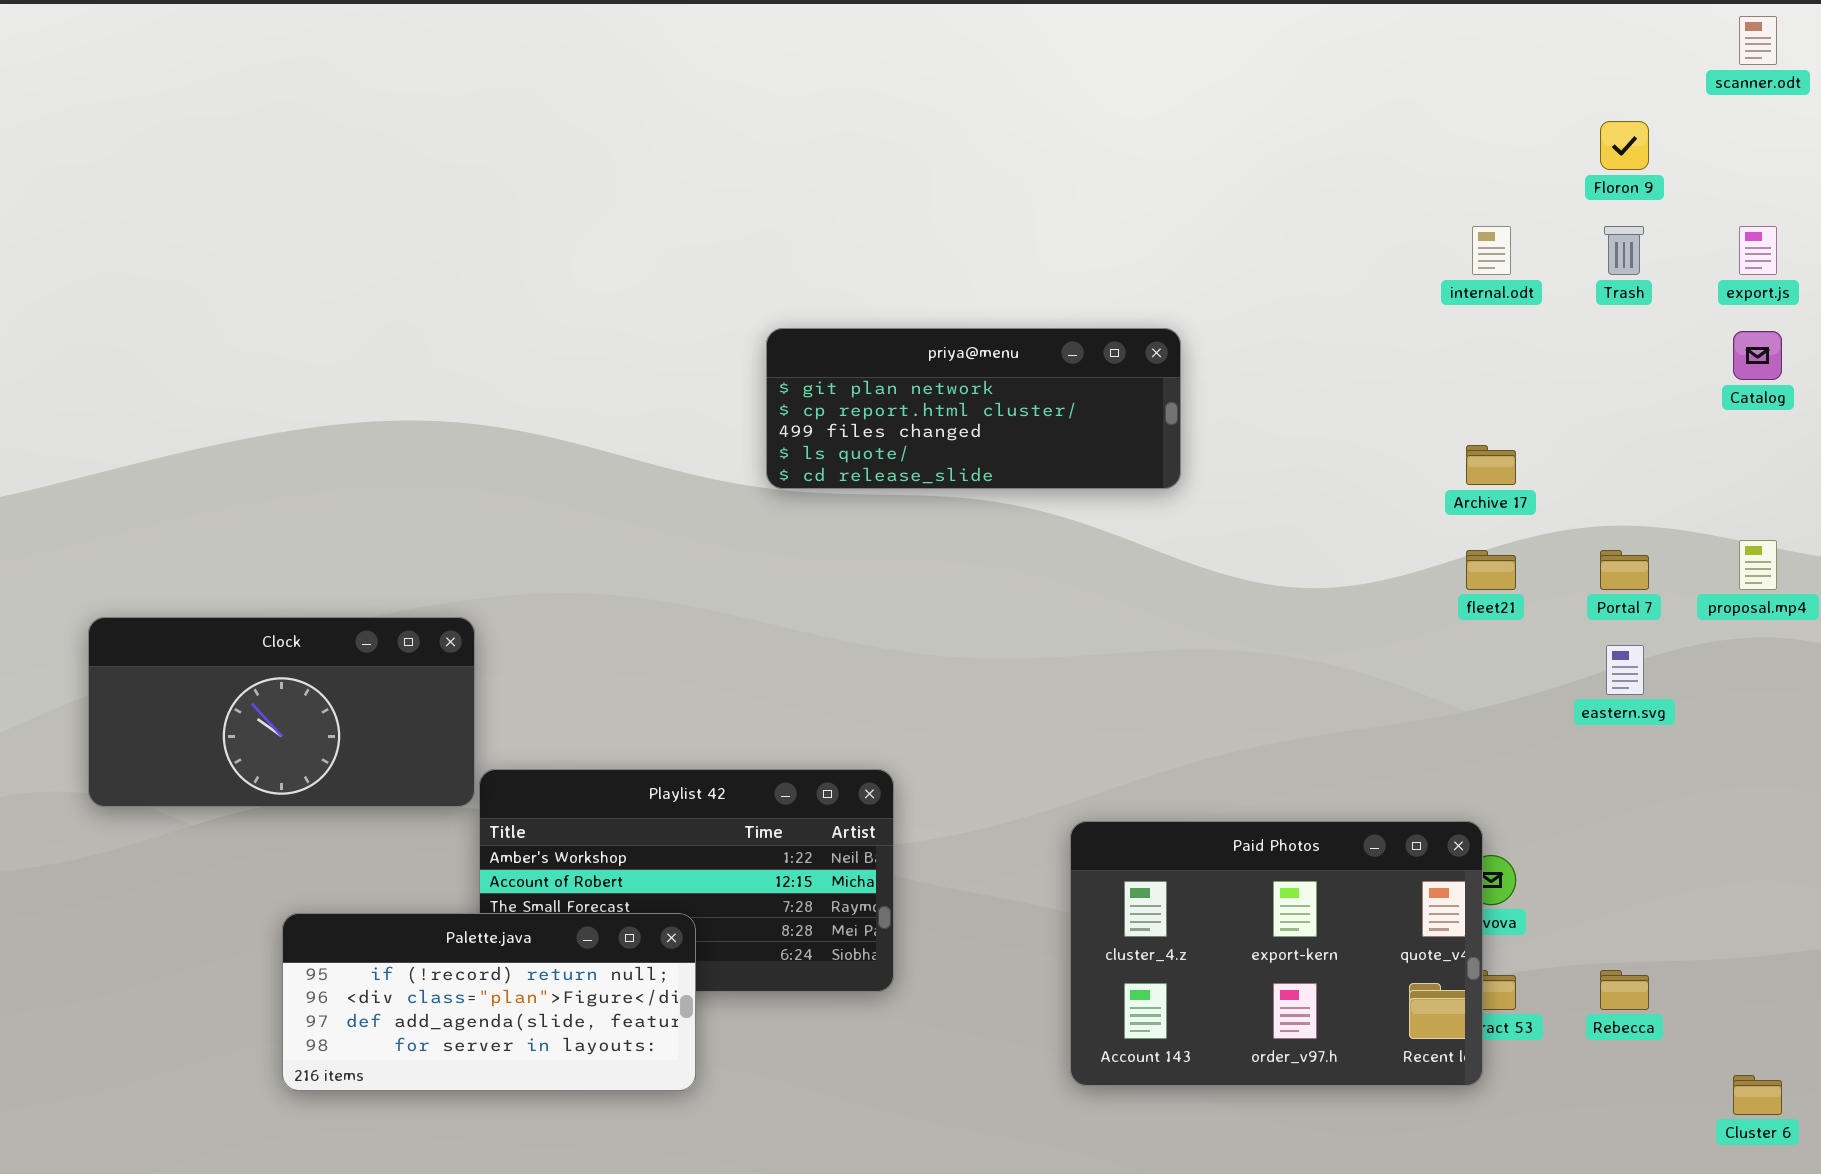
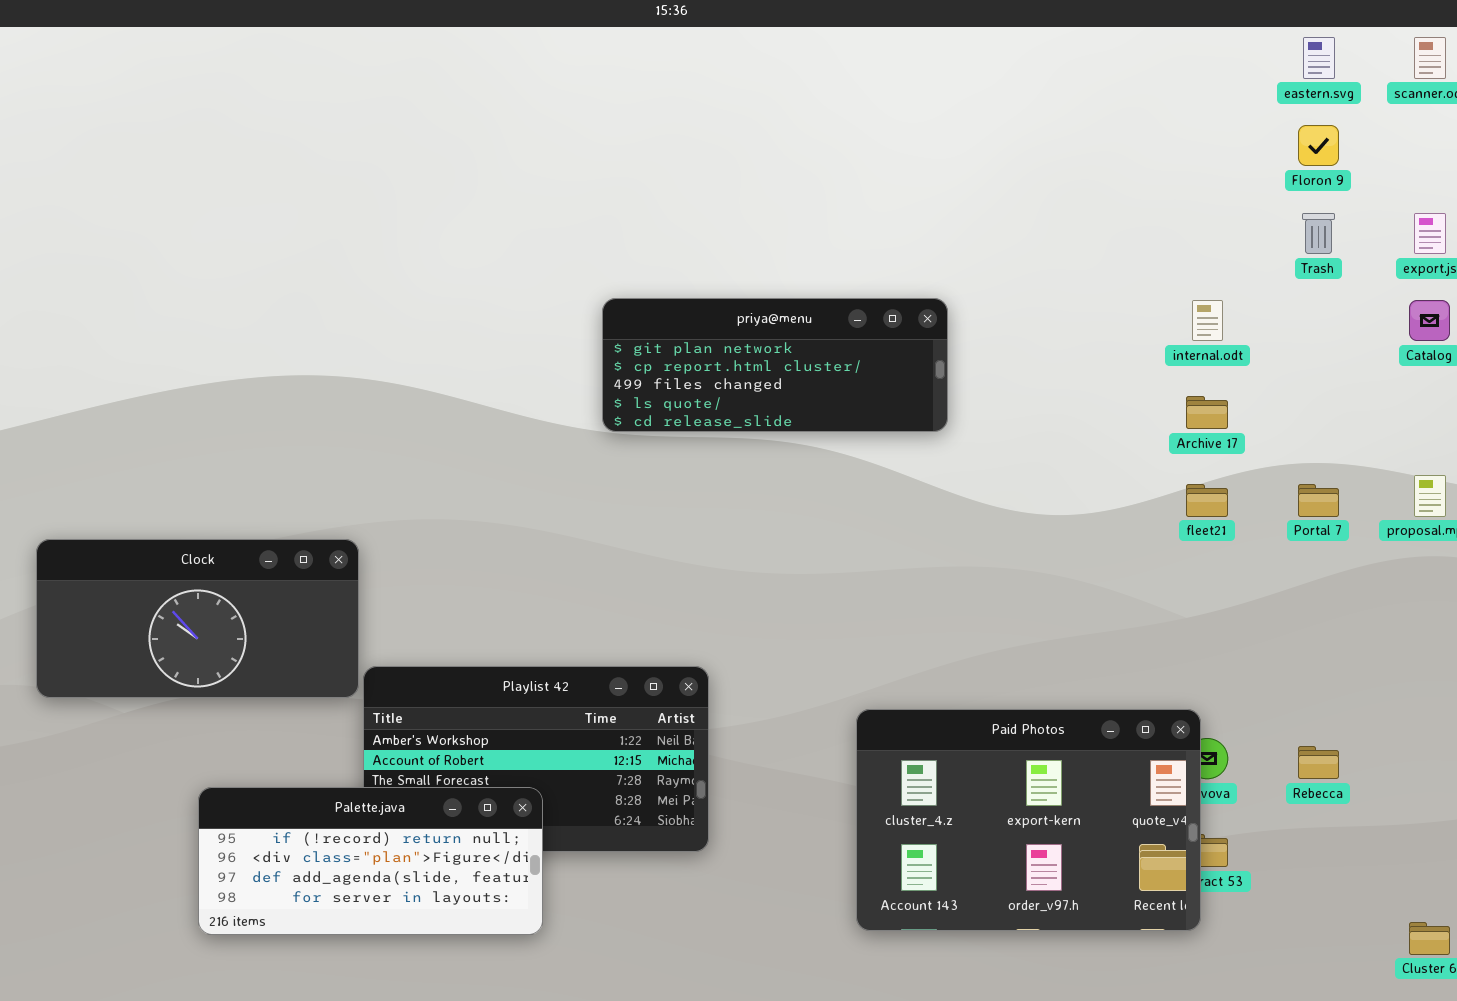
internal.odt: [1472,226,1511,275] -> [1192,300,1223,341], moved
eastern.svg: [1606,645,1644,695] -> [1303,37,1335,79], moved
Rebecca: [1600,970,1649,1010] -> [1298,746,1339,779], moved

